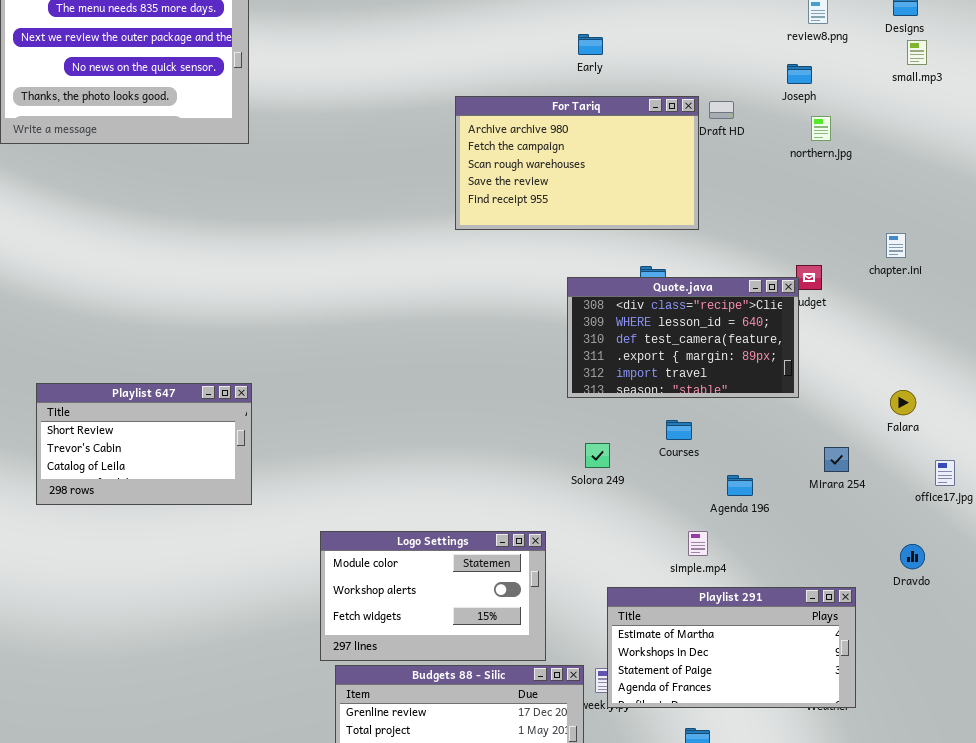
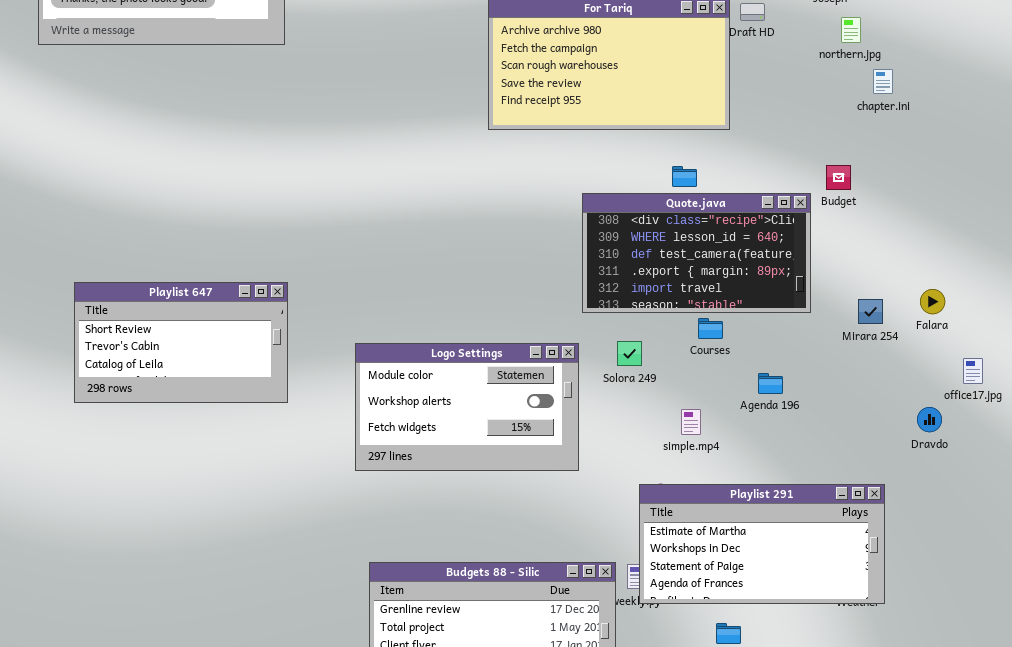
chapter.ini: [886,233,906,258] -> [873,69,893,94], moved
Quote.java: [567,277,799,398] -> [582,193,811,313], moved
Mirara 254: [824,447,849,472] -> [858,299,883,324], moved
simple.mp4: [688,531,708,556] -> [681,409,701,435], moved
Logo Settings: [320,531,546,661] -> [355,343,579,471], moved
Dravdo: [900,544,925,569] -> [917,407,942,432], moved

